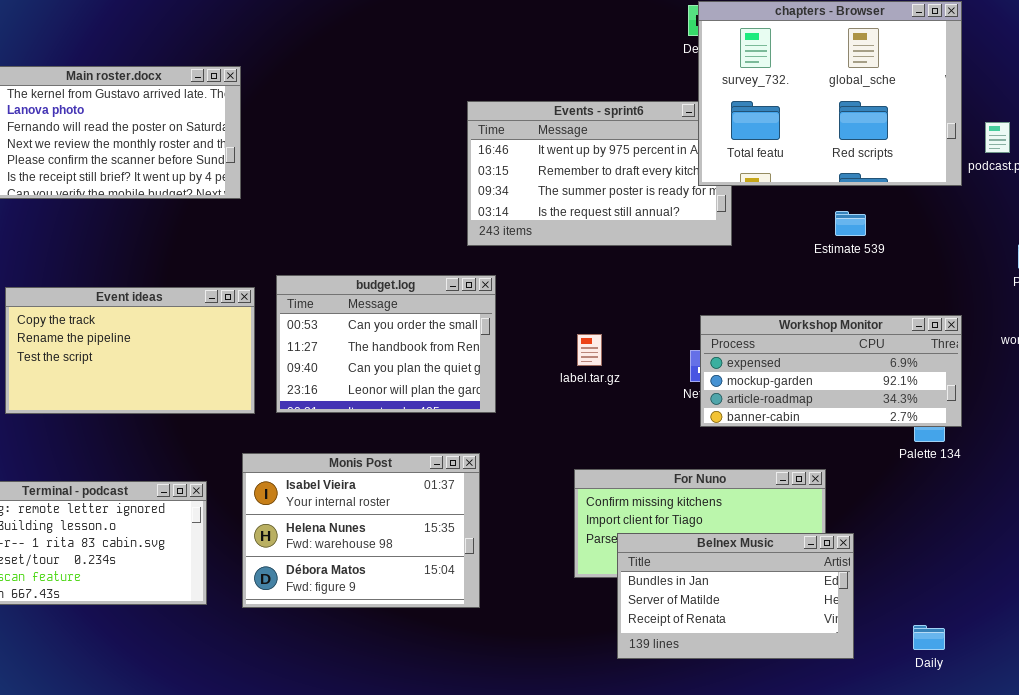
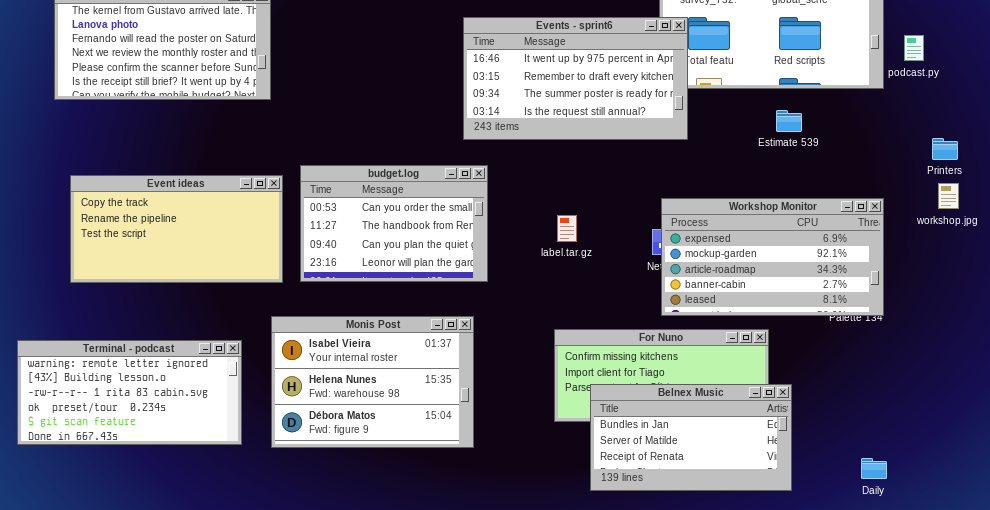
Events - sprint6: [467,101,732,246] -> [463,17,688,140], raised
Workshop Monitor: [700,315,962,427] -> [661,198,884,316], resized
Daily: [913,625,945,650] -> [861,458,887,479], moved

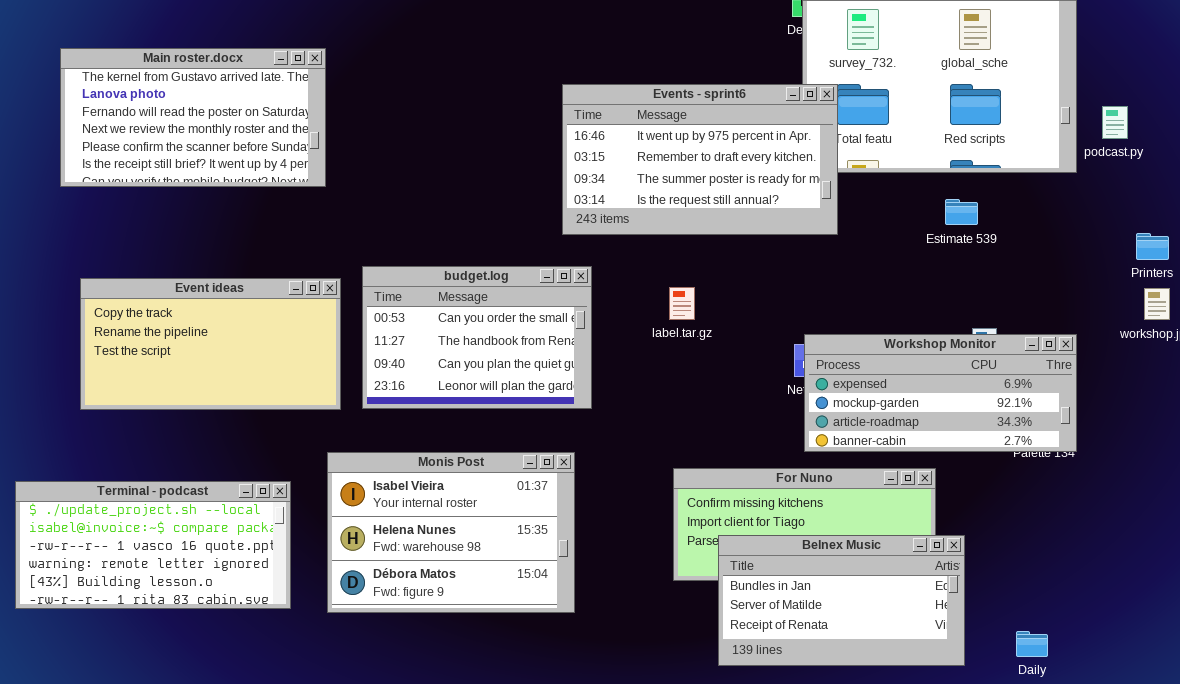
Workshop Monitor: [661,198,884,316] -> [804,334,1077,452], resized
label.tar.gz: [557,215,577,242] -> [669,287,695,320], moved
Terminal - podcast: [17,340,242,445] -> [15,481,291,609], scrolled up 3 rows
Daily: [861,458,887,479] -> [1016,631,1048,657], moved

